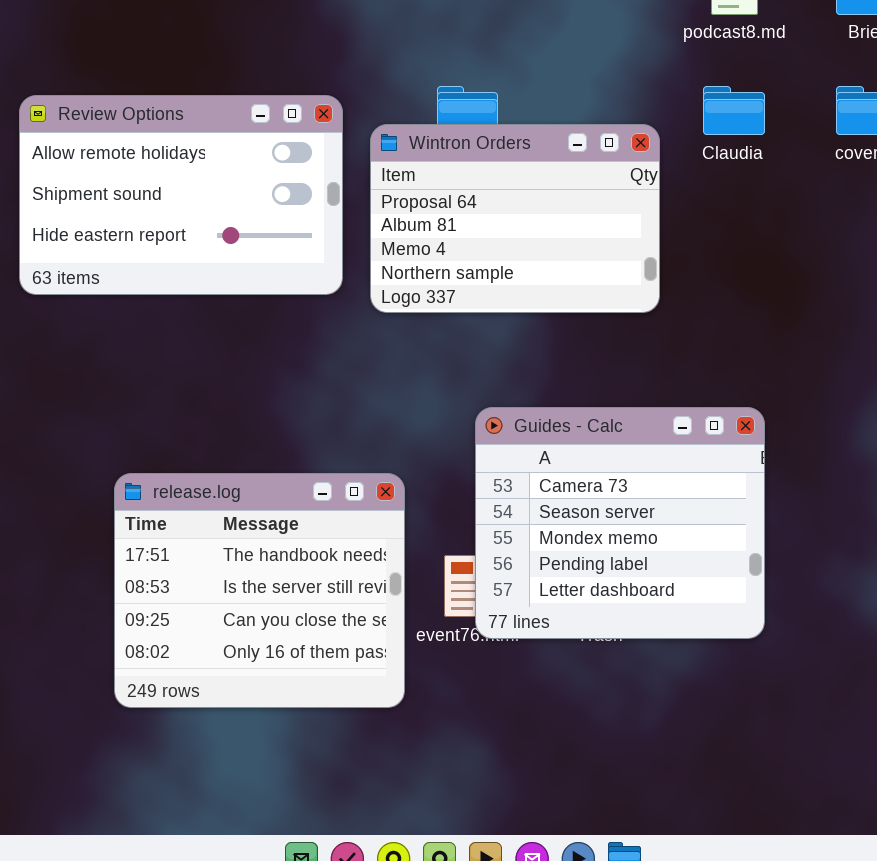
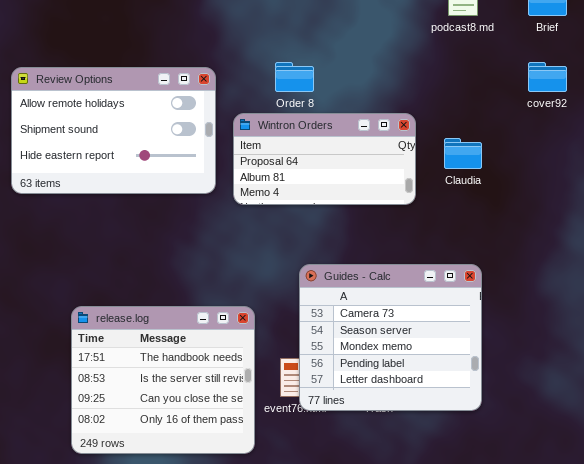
Claudia: [703,86,765,135] -> [444,138,482,169], moved
Wintron Orders: [370,124,660,313] -> [233,113,416,205], resized

